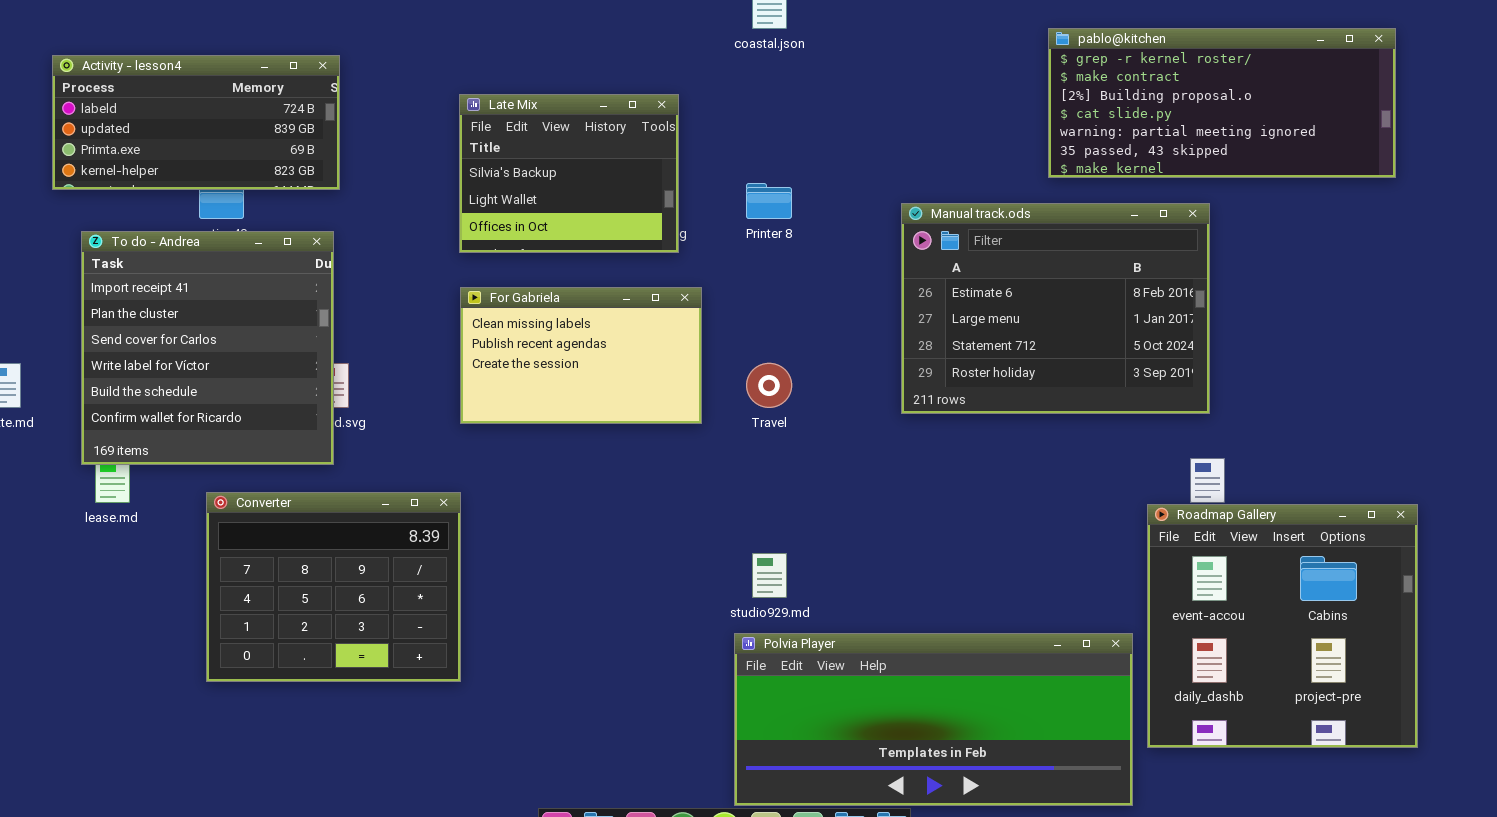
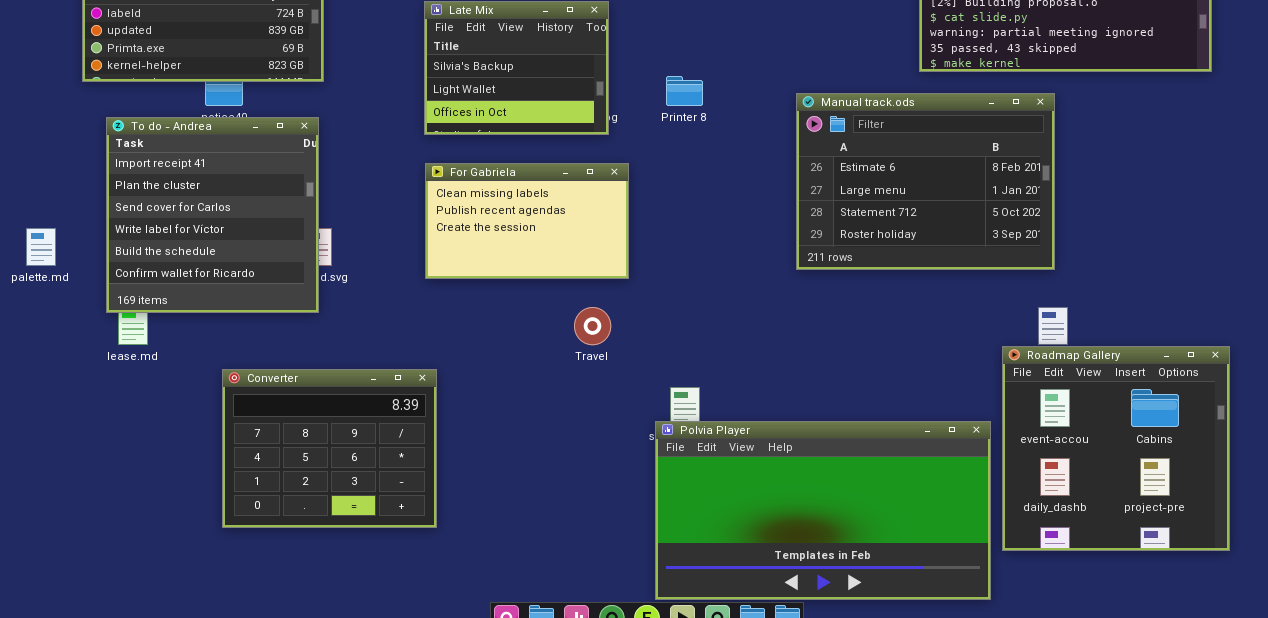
Travel: [746,363,792,408] -> [574,307,611,345], moved
Converter: [206,492,461,682] -> [222,369,437,528], moved
Polvia Player: [734,633,1133,806] -> [655,421,991,600], resized

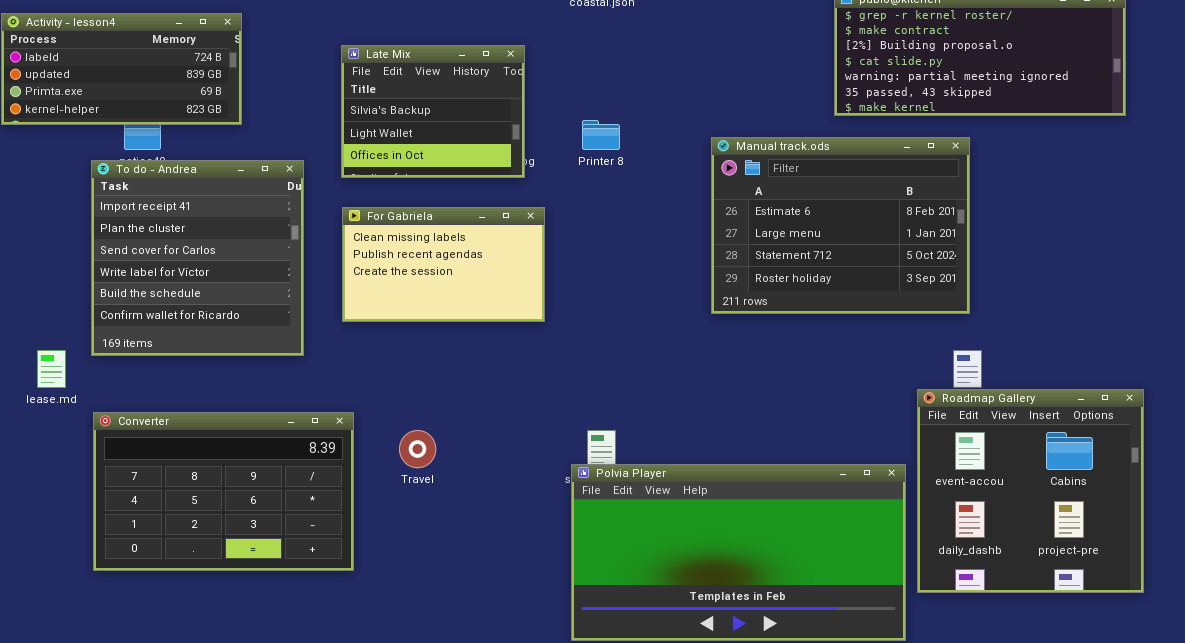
To do - Andrea: [106,117,319,313] -> [91,160,304,356], moved
Travel: [574,307,611,345] -> [399,430,436,468], moved
Converter: [222,369,437,528] -> [93,412,354,571], resized

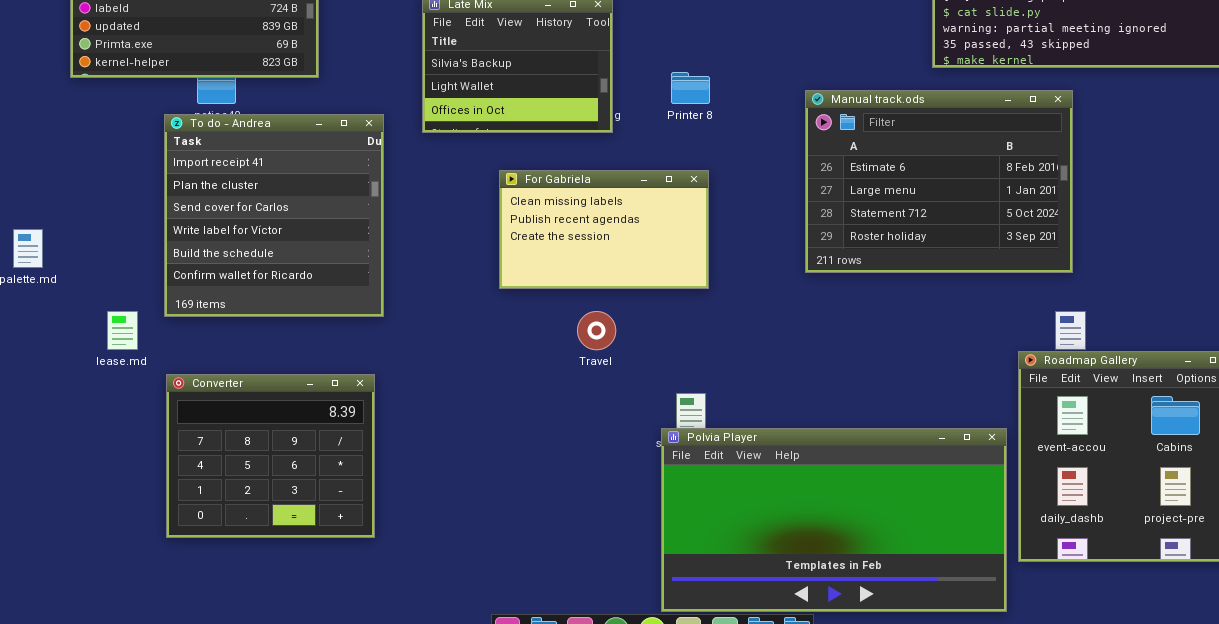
For Gabriela: [342,207,545,322] -> [499,170,709,289], moved
Converter: [93,412,354,571] -> [166,374,375,538], resized
Travel: [399,430,436,468] -> [577,311,616,350], moved

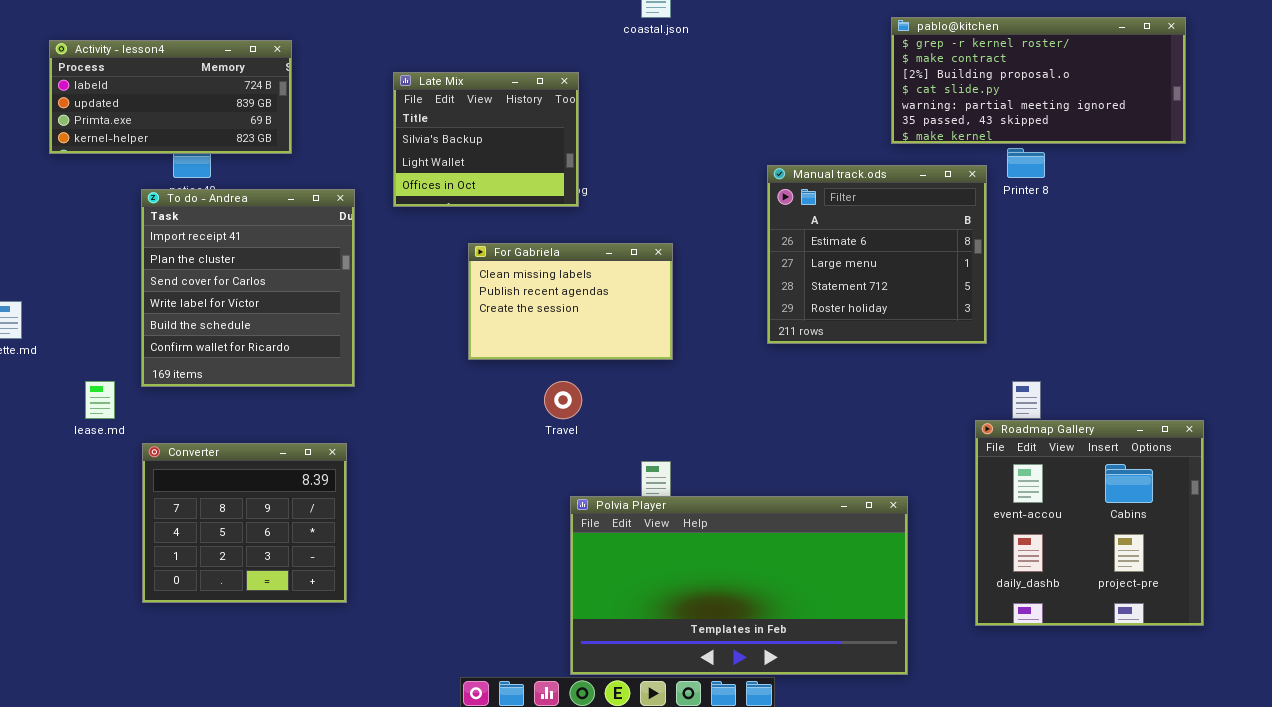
Printer 8: [671,72,710,104] -> [1007,148,1045,178], moved
Manual track.ods: [805,90,1073,273] -> [767,165,987,344], resized
Polvia Player: [661,428,1007,612] -> [570,496,908,675], moved

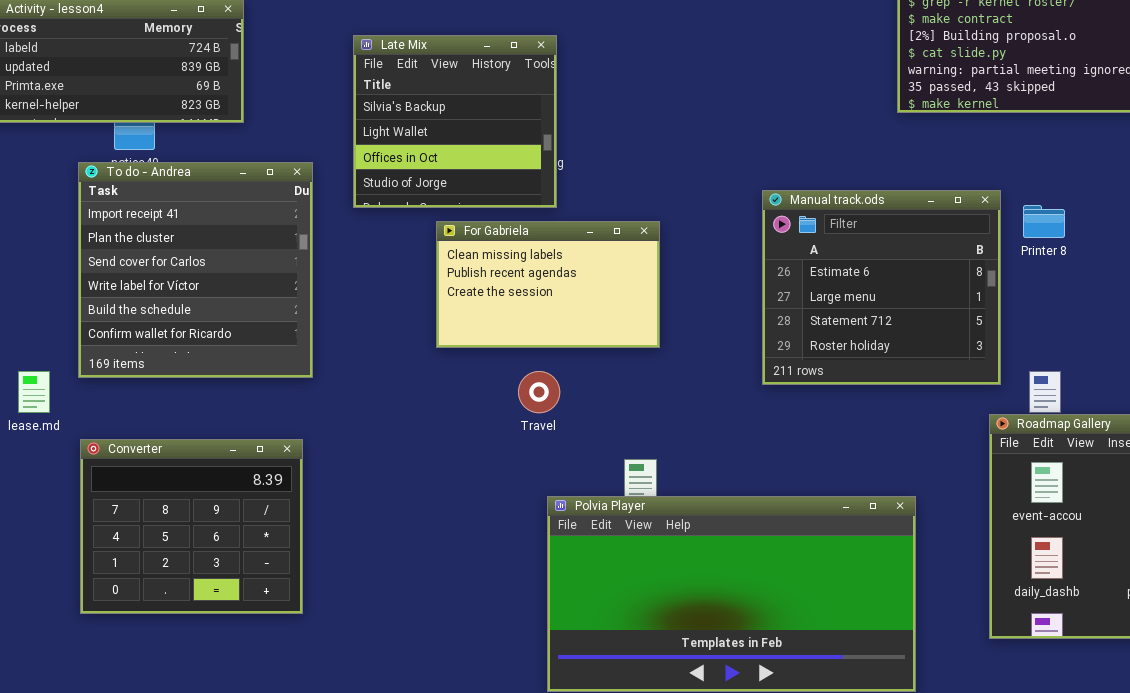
Late Mix: [393,72,579,207] -> [353,35,557,208], resized
Printer 8: [1007,148,1045,178] -> [1023,205,1065,238], moved
Manual track.ods: [767,165,987,344] -> [762,190,1001,385], moved

